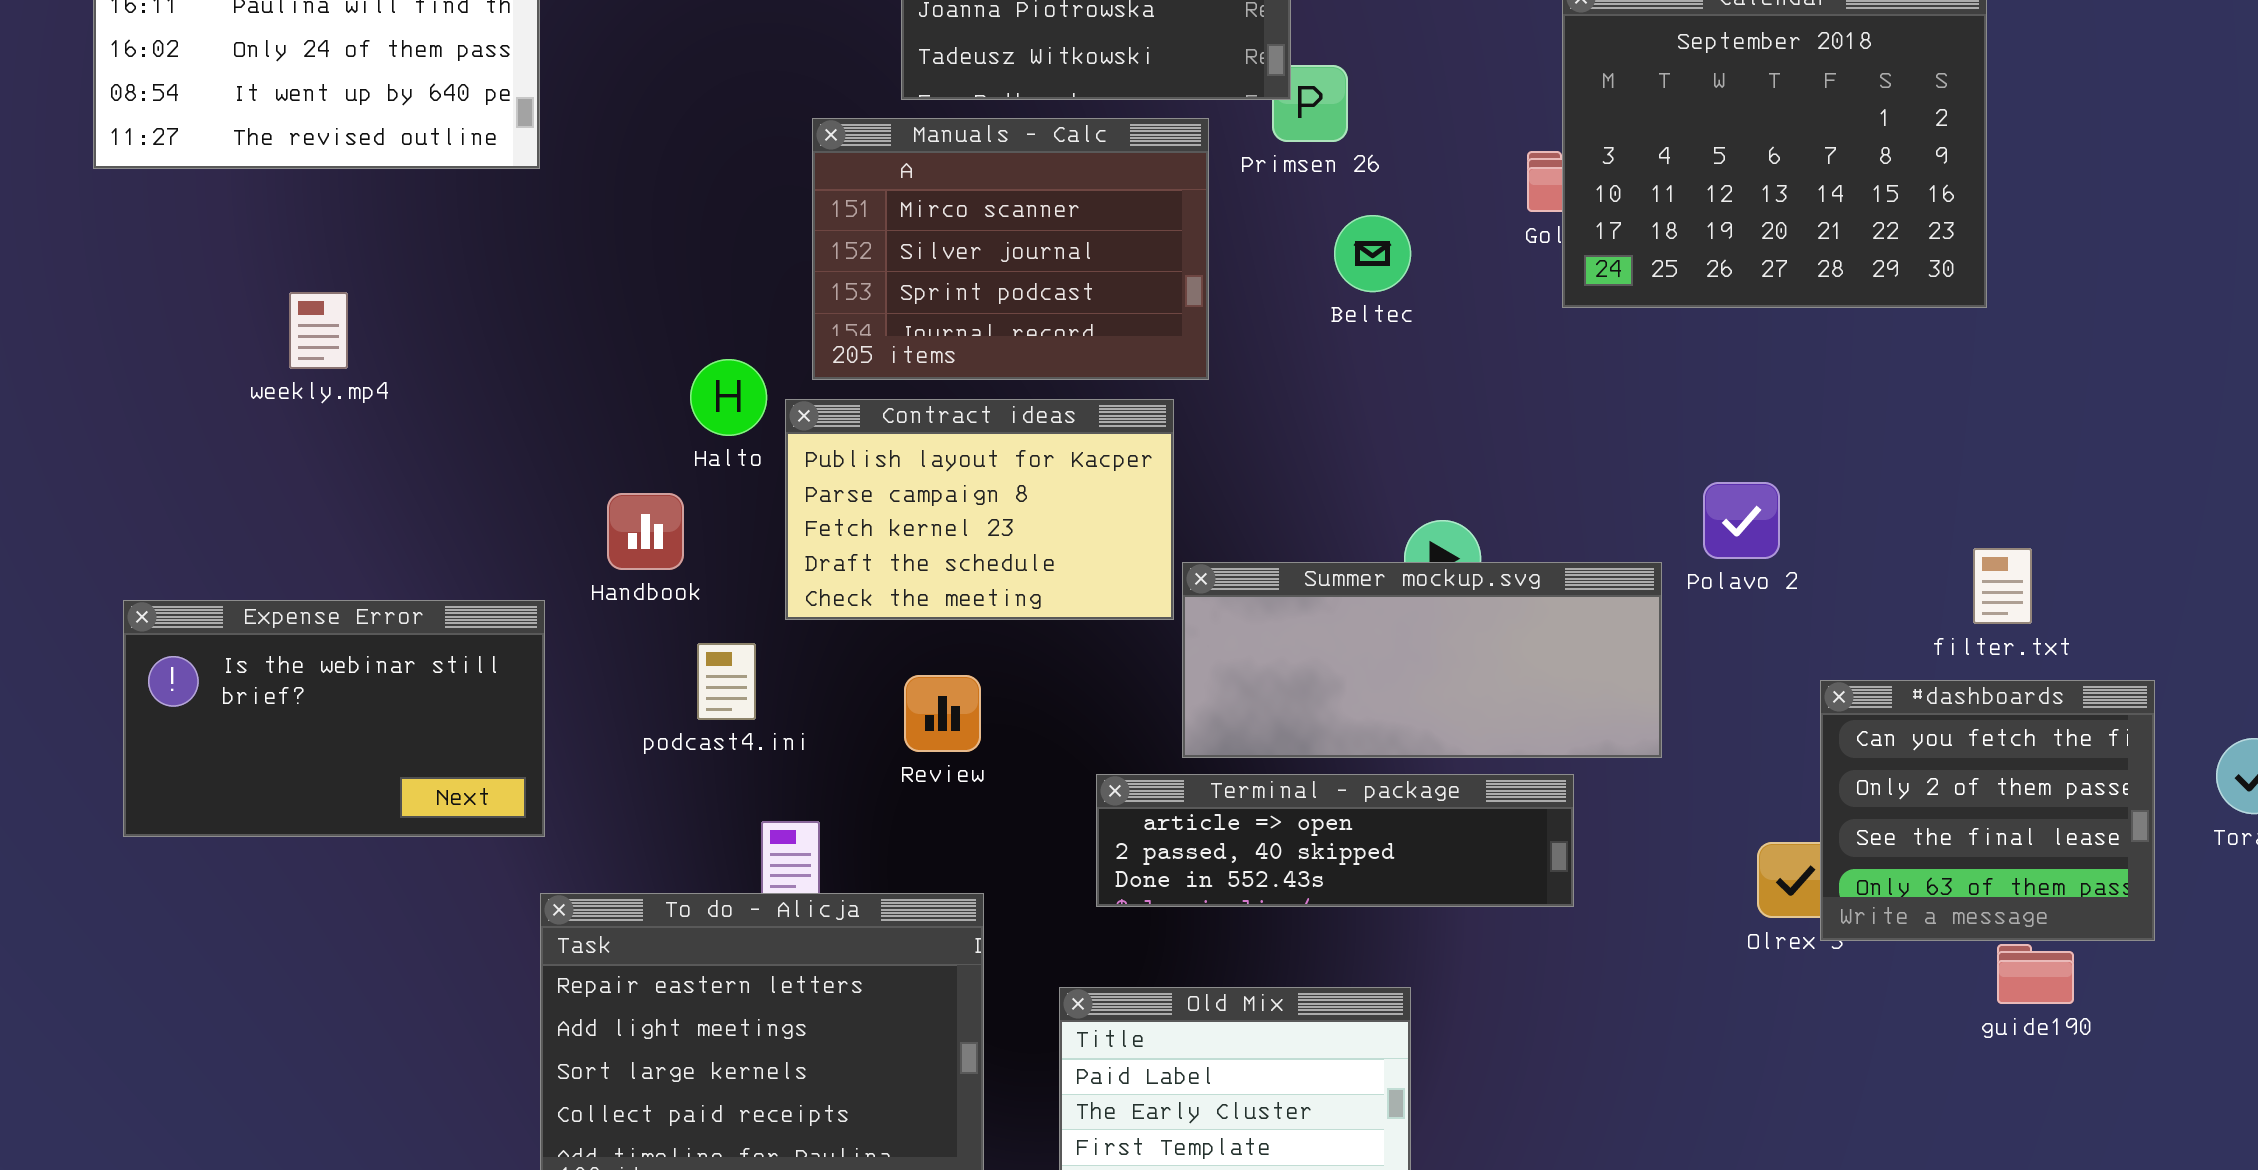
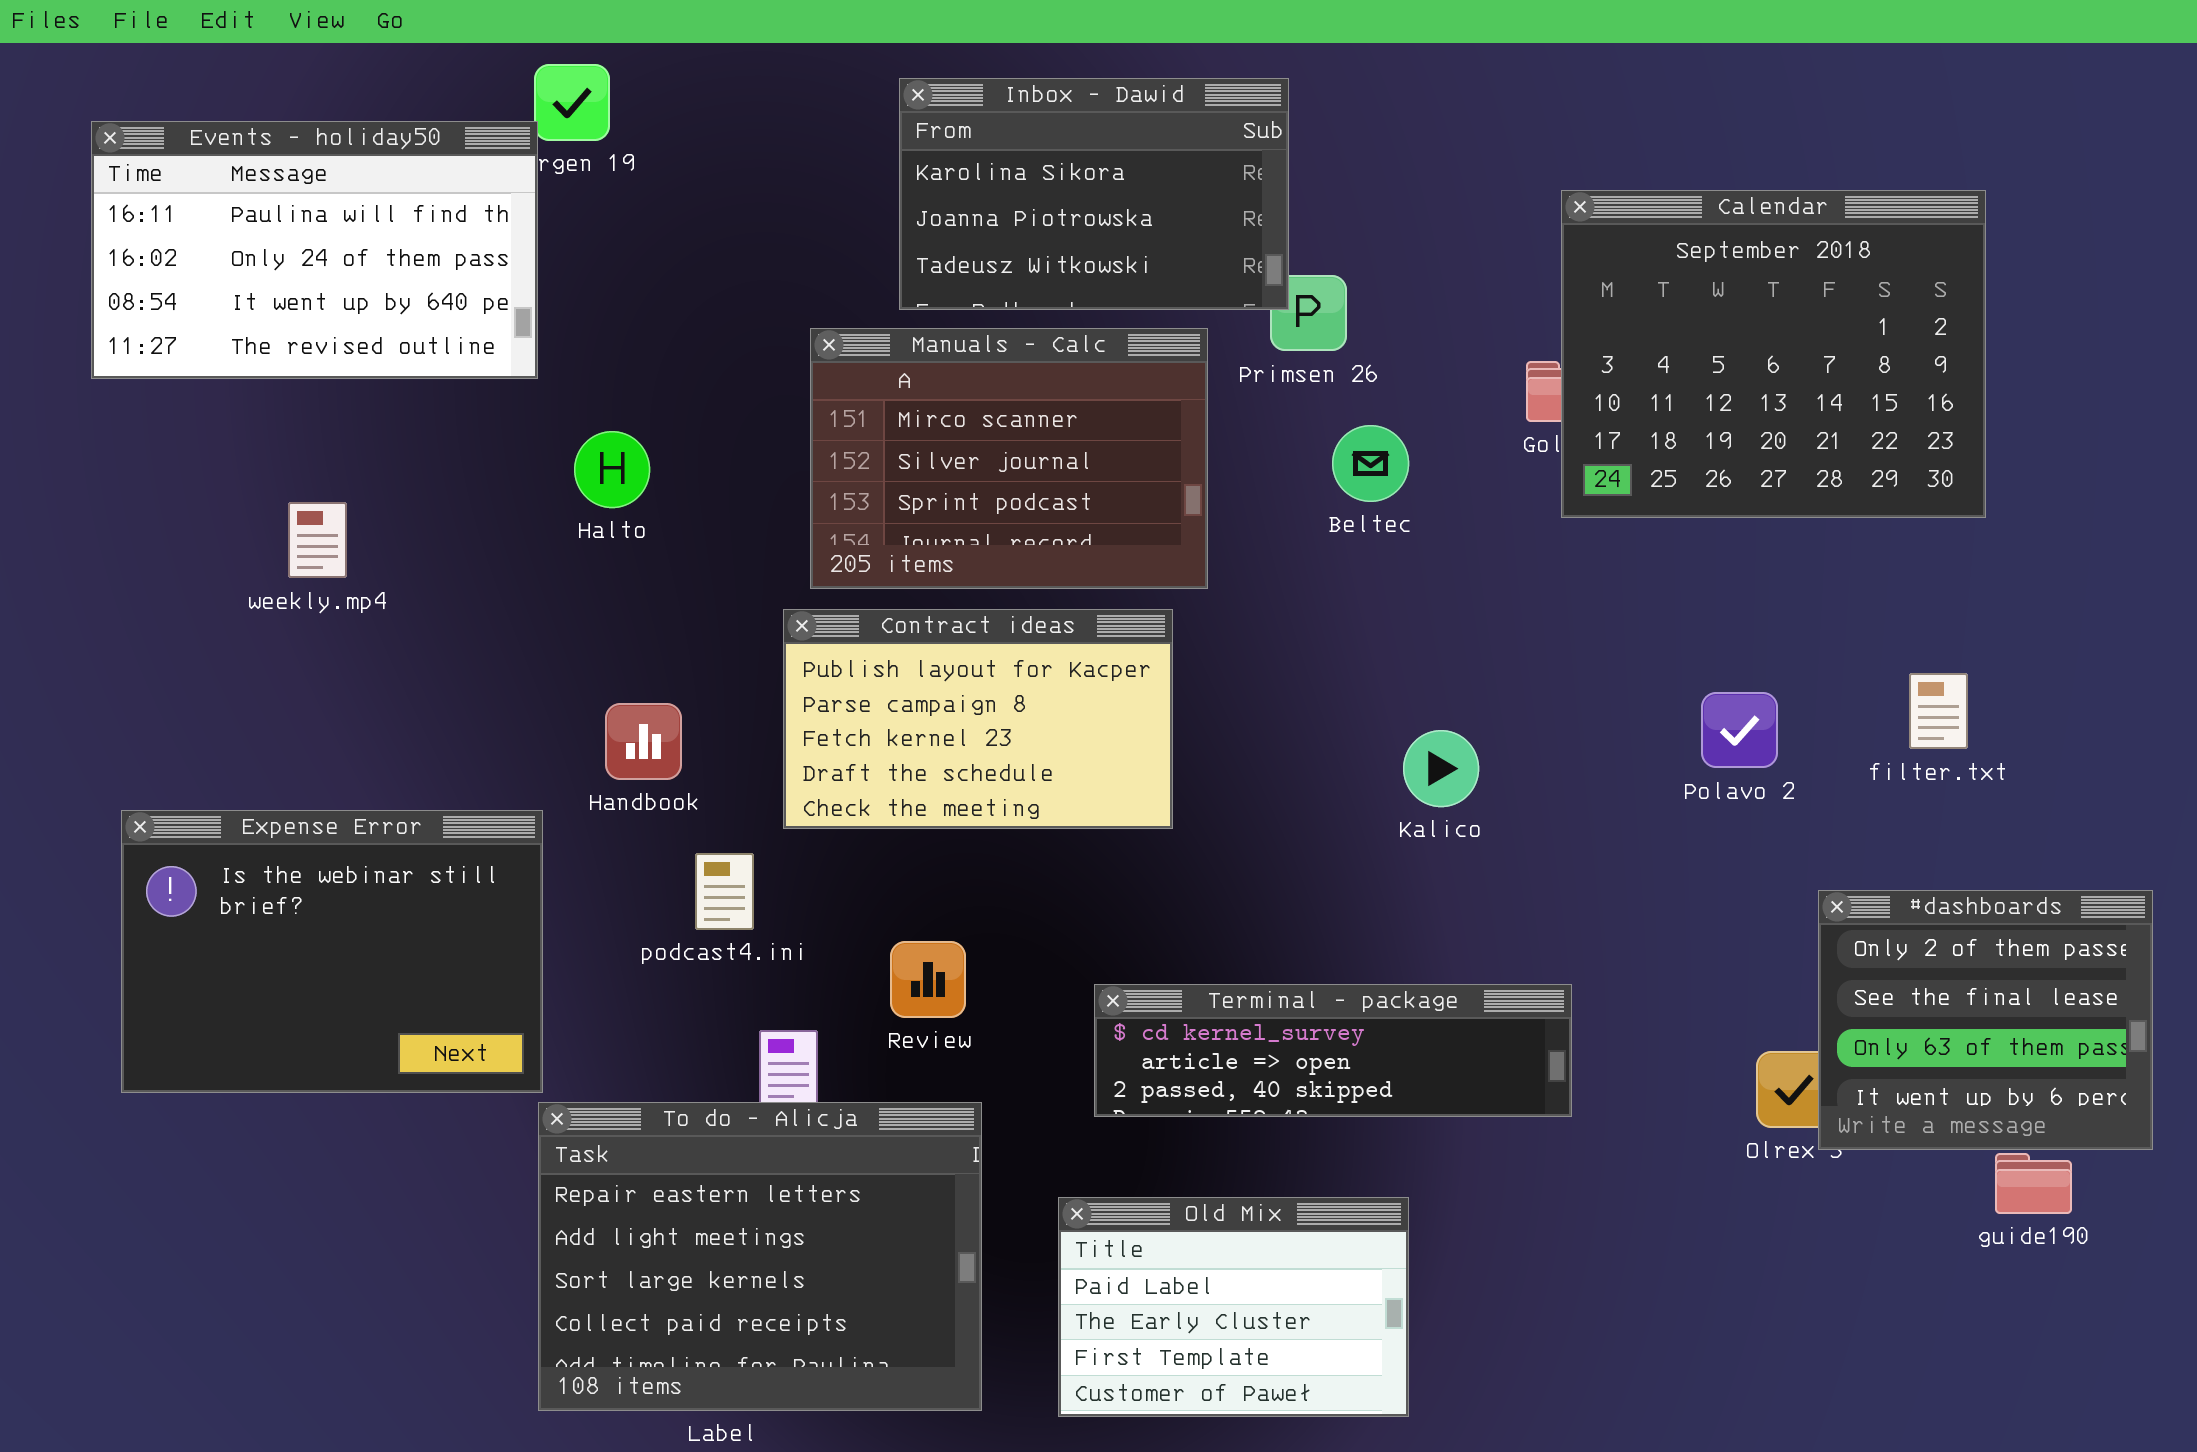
Halto: [690,359,767,436] -> [574,431,650,508], moved
filter.txt: [1973,548,2032,624] -> [1909,673,1968,749], moved
Summer mockup.svg: [1182,562,1662,758] -> none, closed
Expense Error: [123,600,545,837] -> [121,810,543,1093], resized
Review: [904,675,981,752] -> [890,941,966,1018], moved
#dashboards: [1820,680,2155,941] -> [1818,890,2153,1150], scrolled down 1 row
Terminal - package: [1096,774,1574,907] -> [1094,984,1572,1117], scrolled up 1 row

